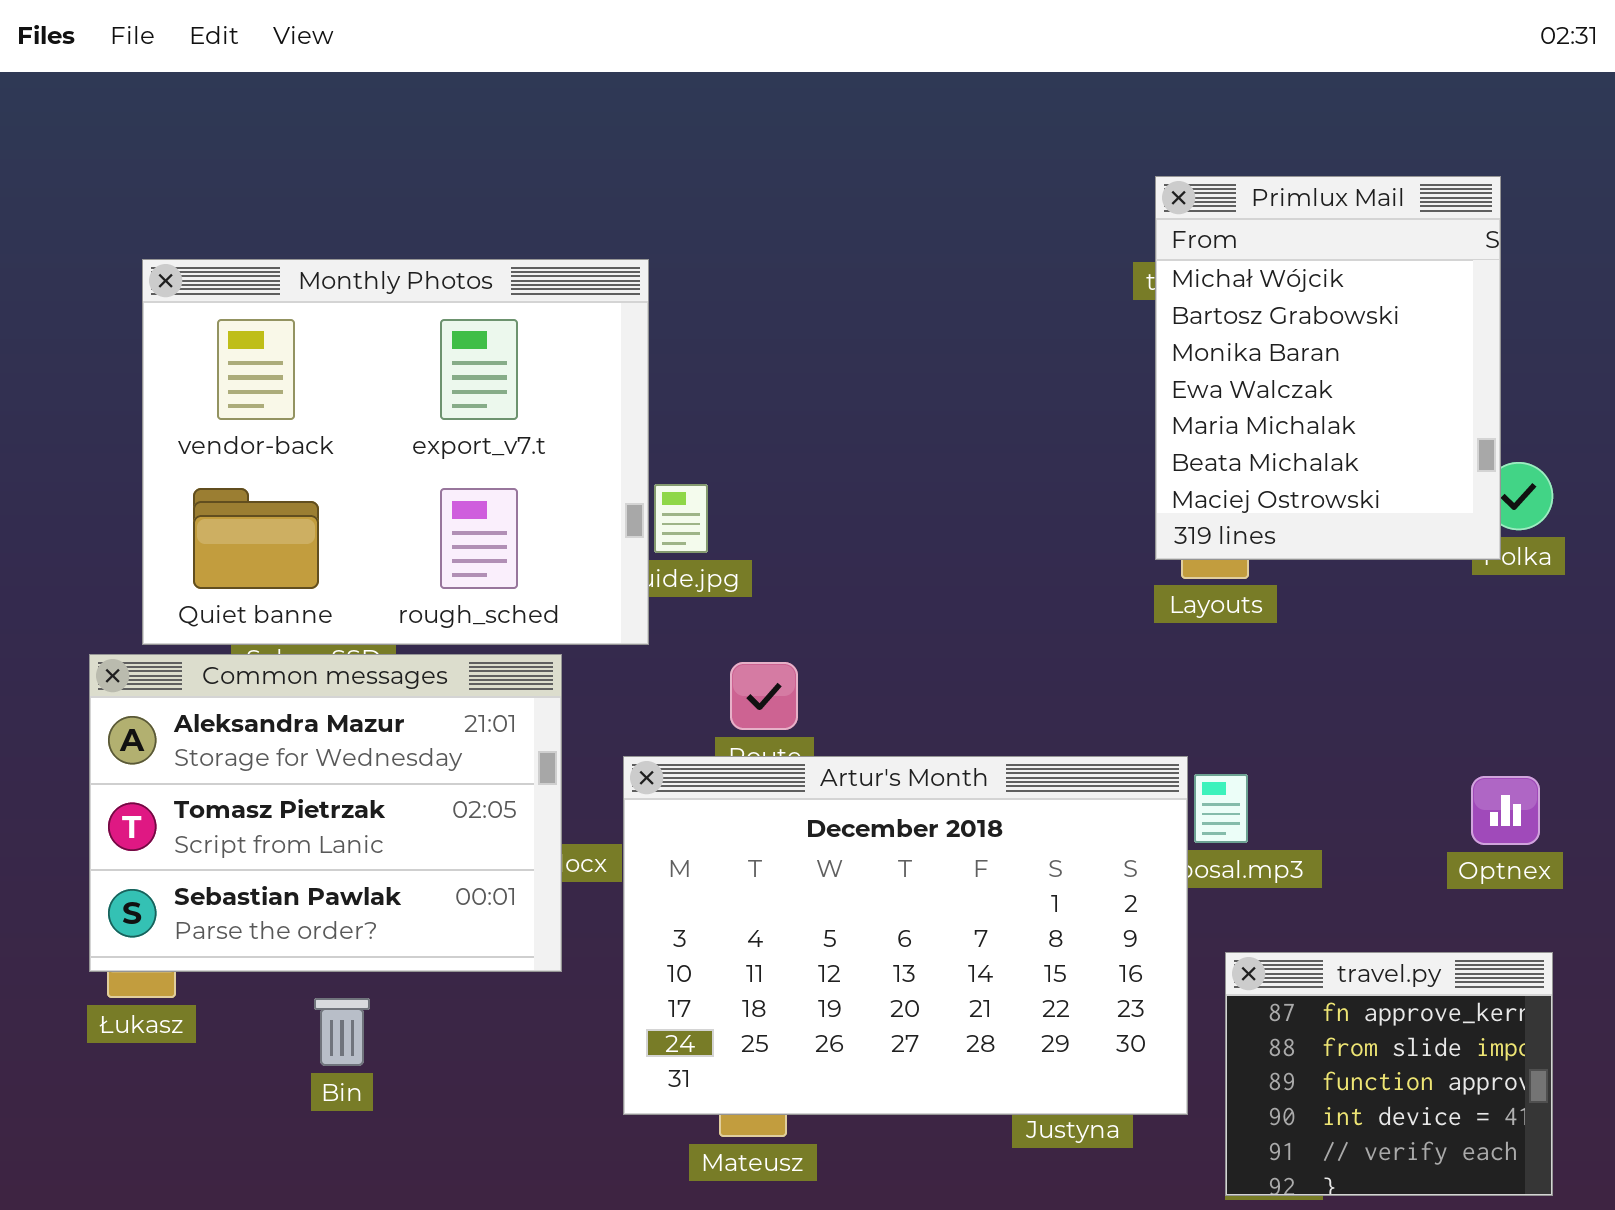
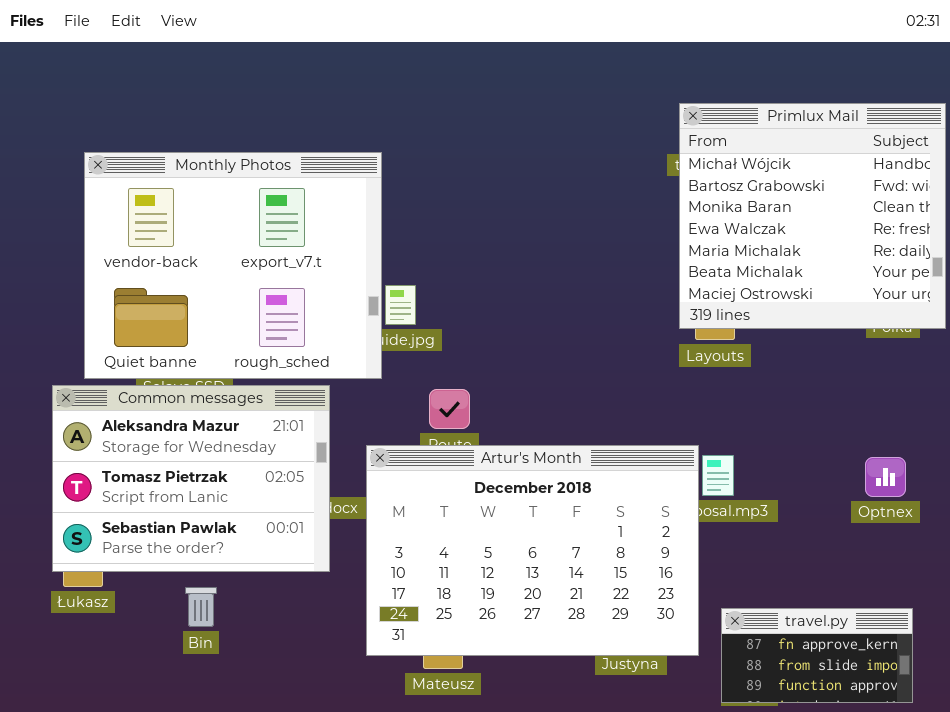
Primlux Mail: [1155,176,1501,560] -> [679,103,946,329], resized
travel.py: [1225,952,1553,1196] -> [721,608,913,703], resized

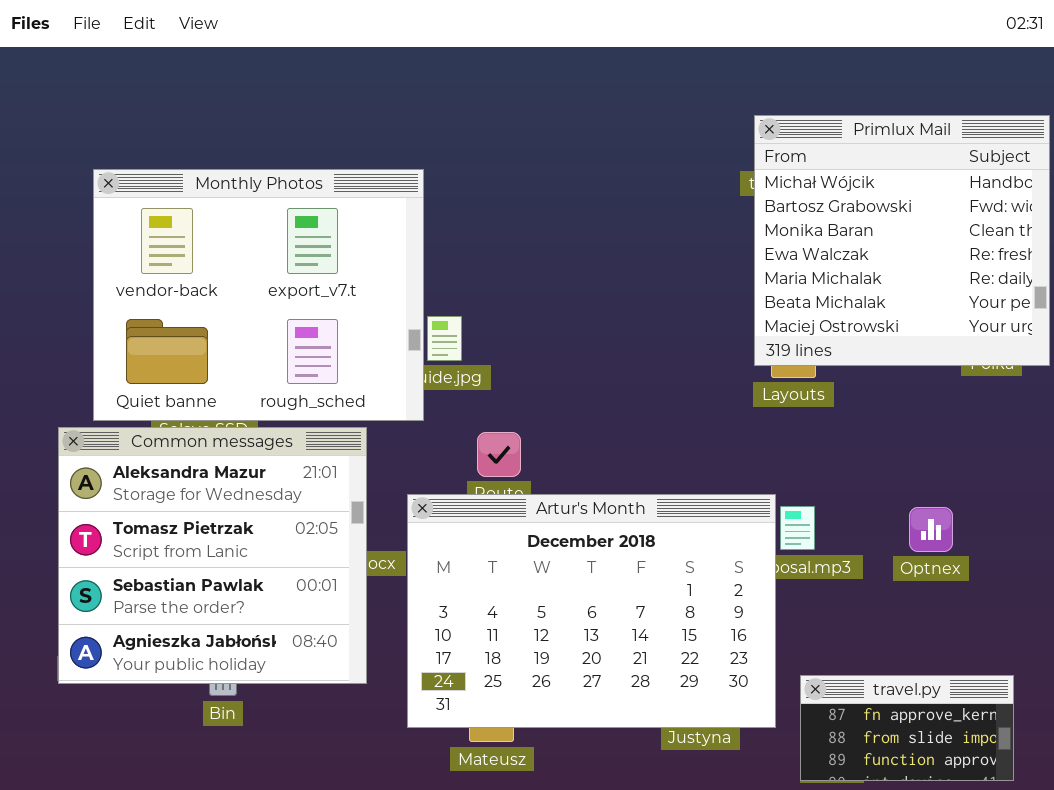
Common messages: [52,385,330,572] -> [58,427,367,684], resized
Optnex: [865,457,906,497] -> [909,507,953,552], moved

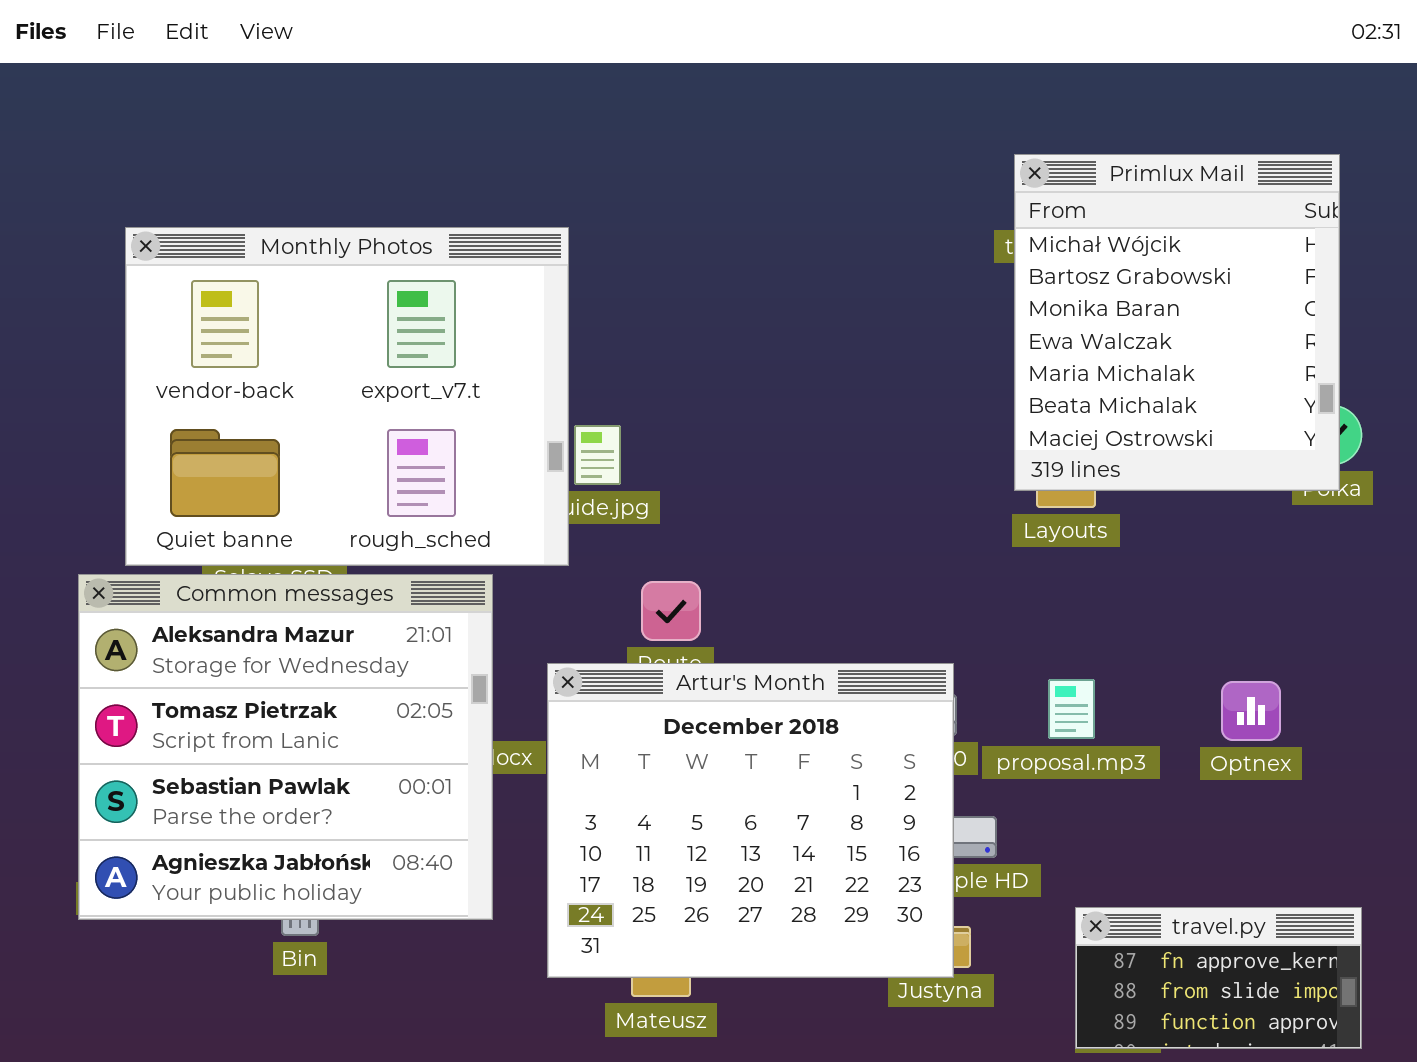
Primlux Mail: [754,115,1050,366] -> [1014,154,1340,491], resized
Artur's Month: [407,494,776,728] -> [547,663,954,978], resized

